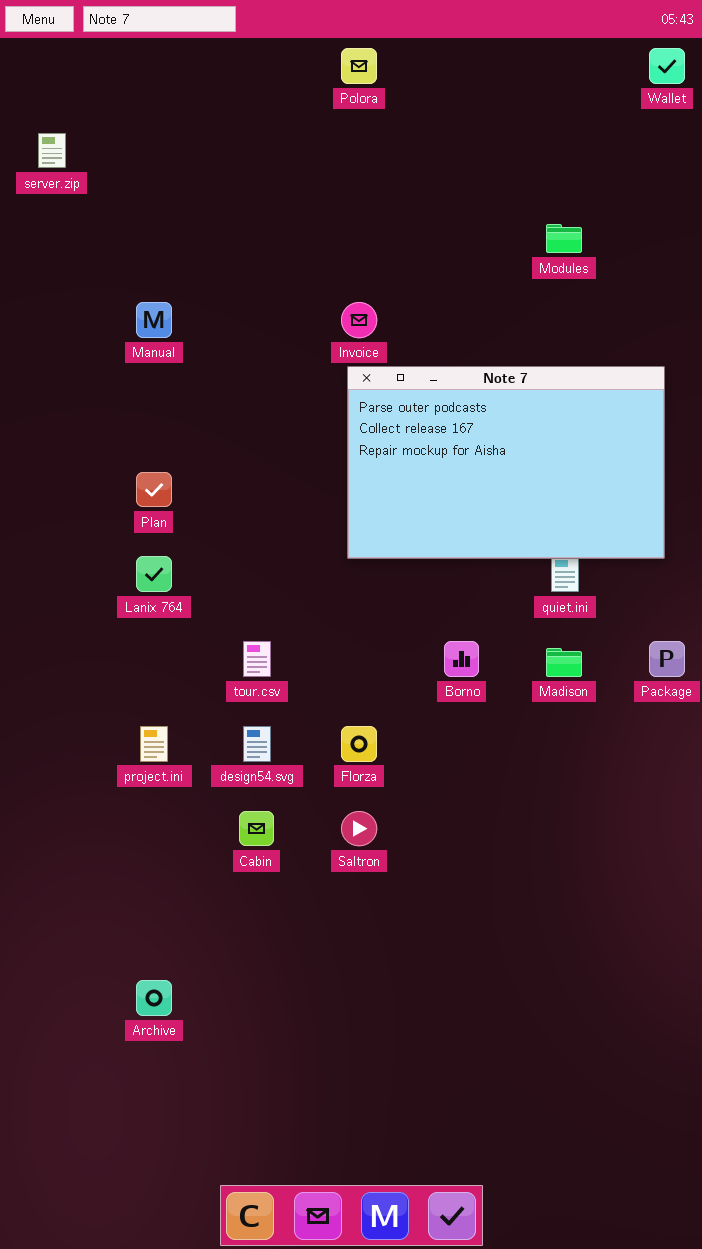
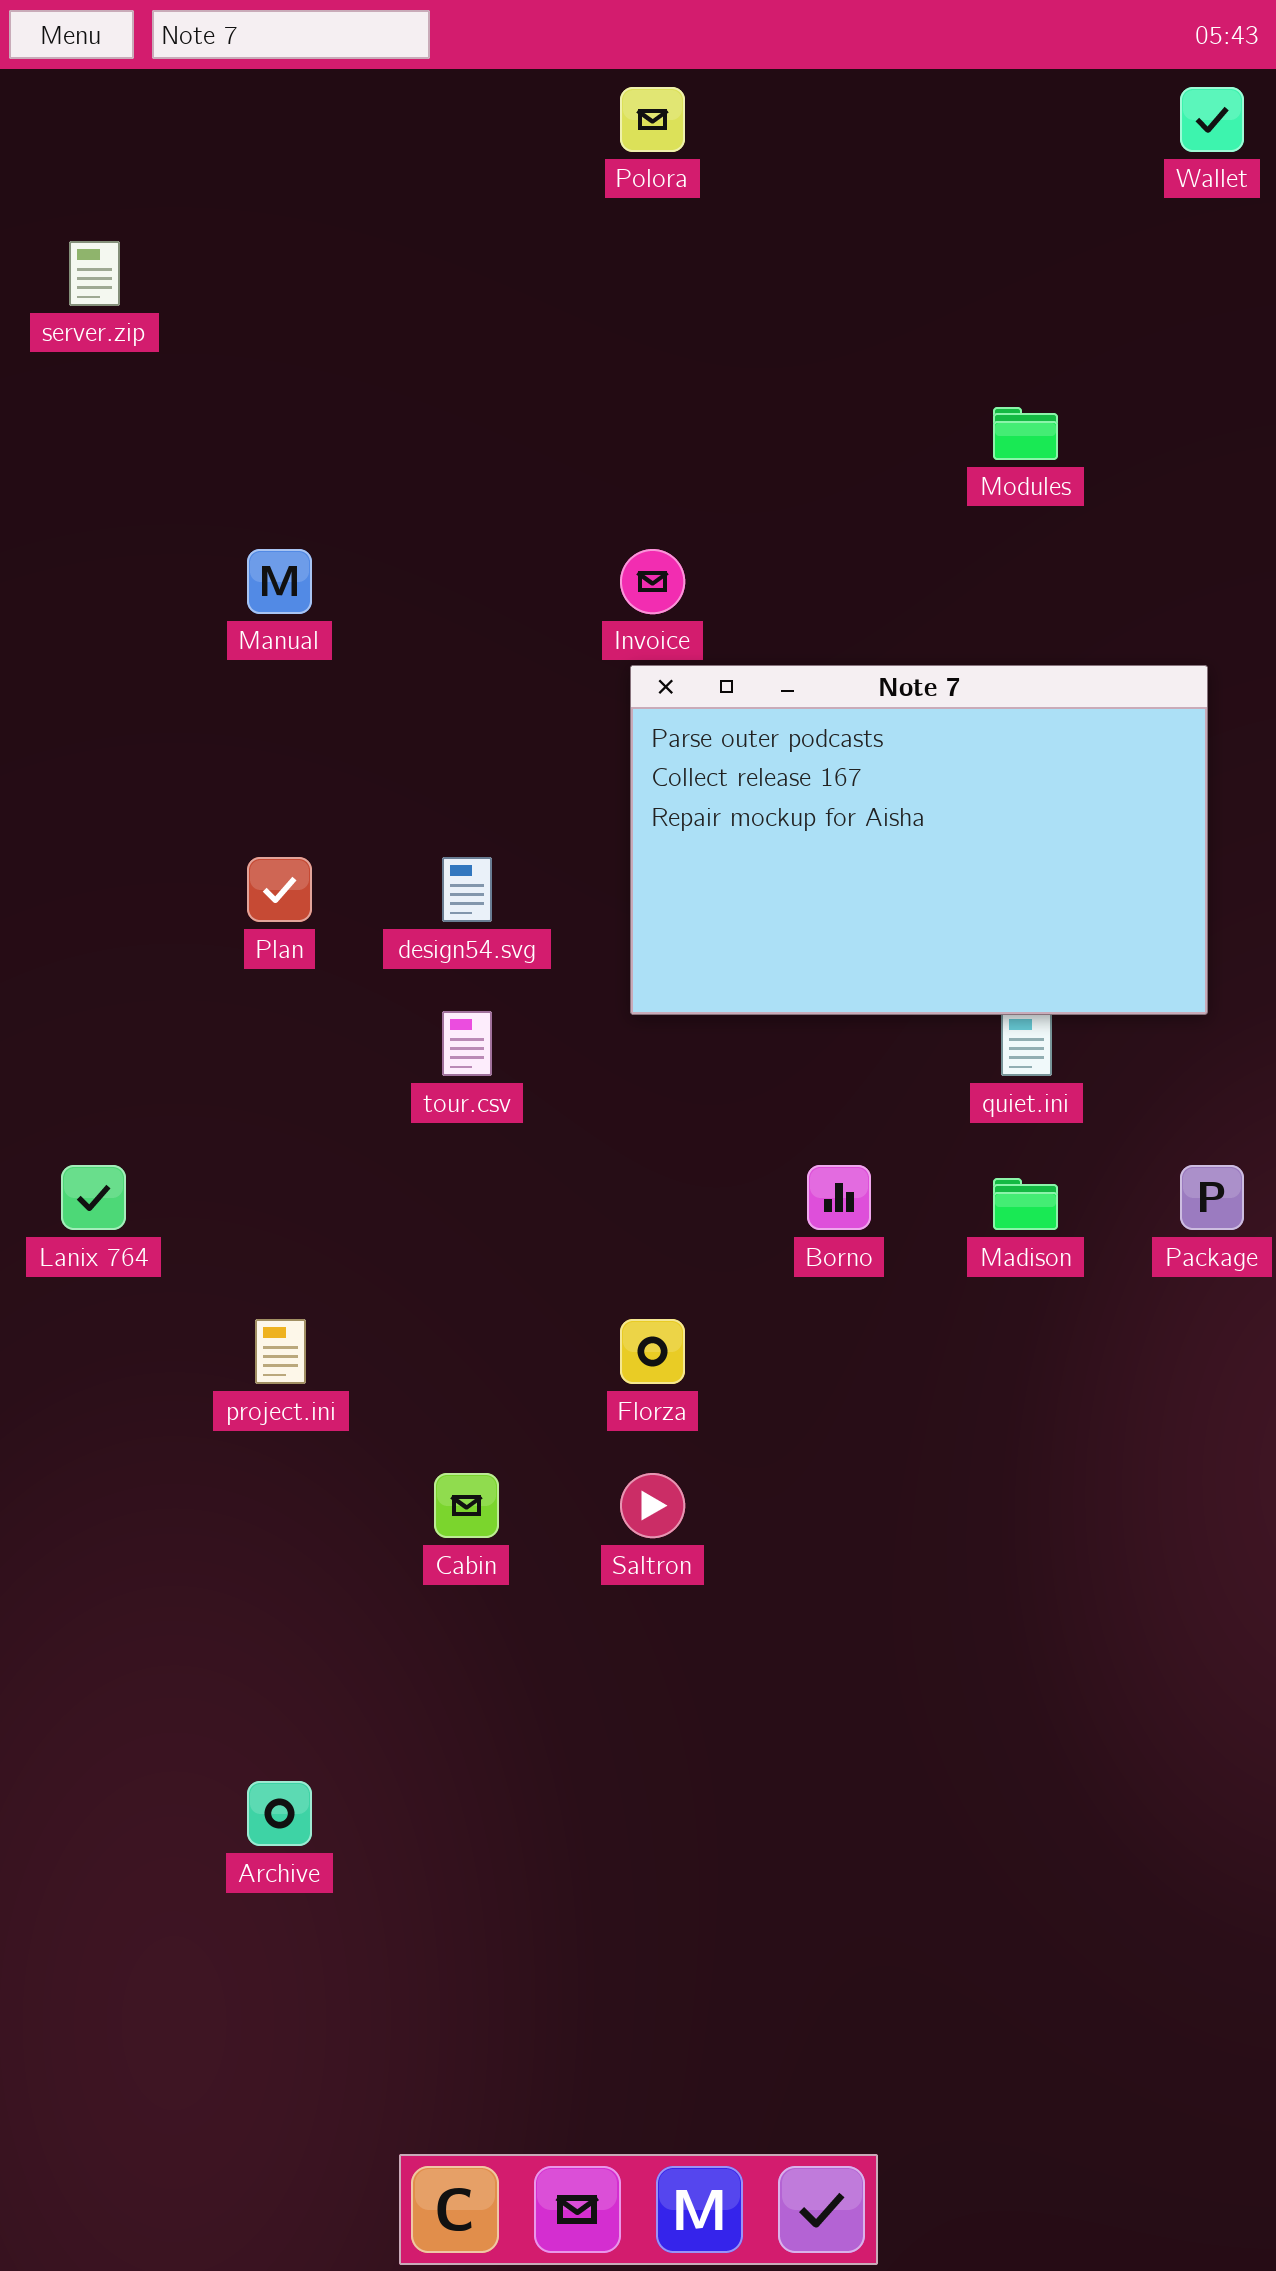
Lanix 764: [136,556,172,592] -> [61,1165,126,1230], moved
tour.csv: [243,641,271,677] -> [442,1011,492,1076], moved
design54.svg: [243,726,271,762] -> [442,857,492,922], moved

